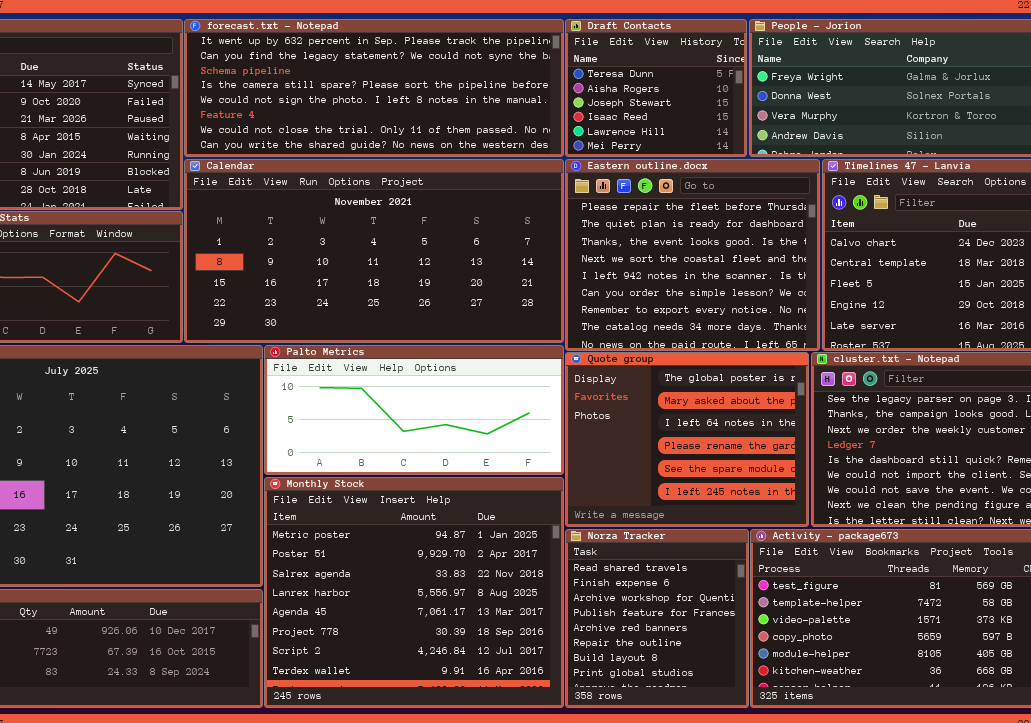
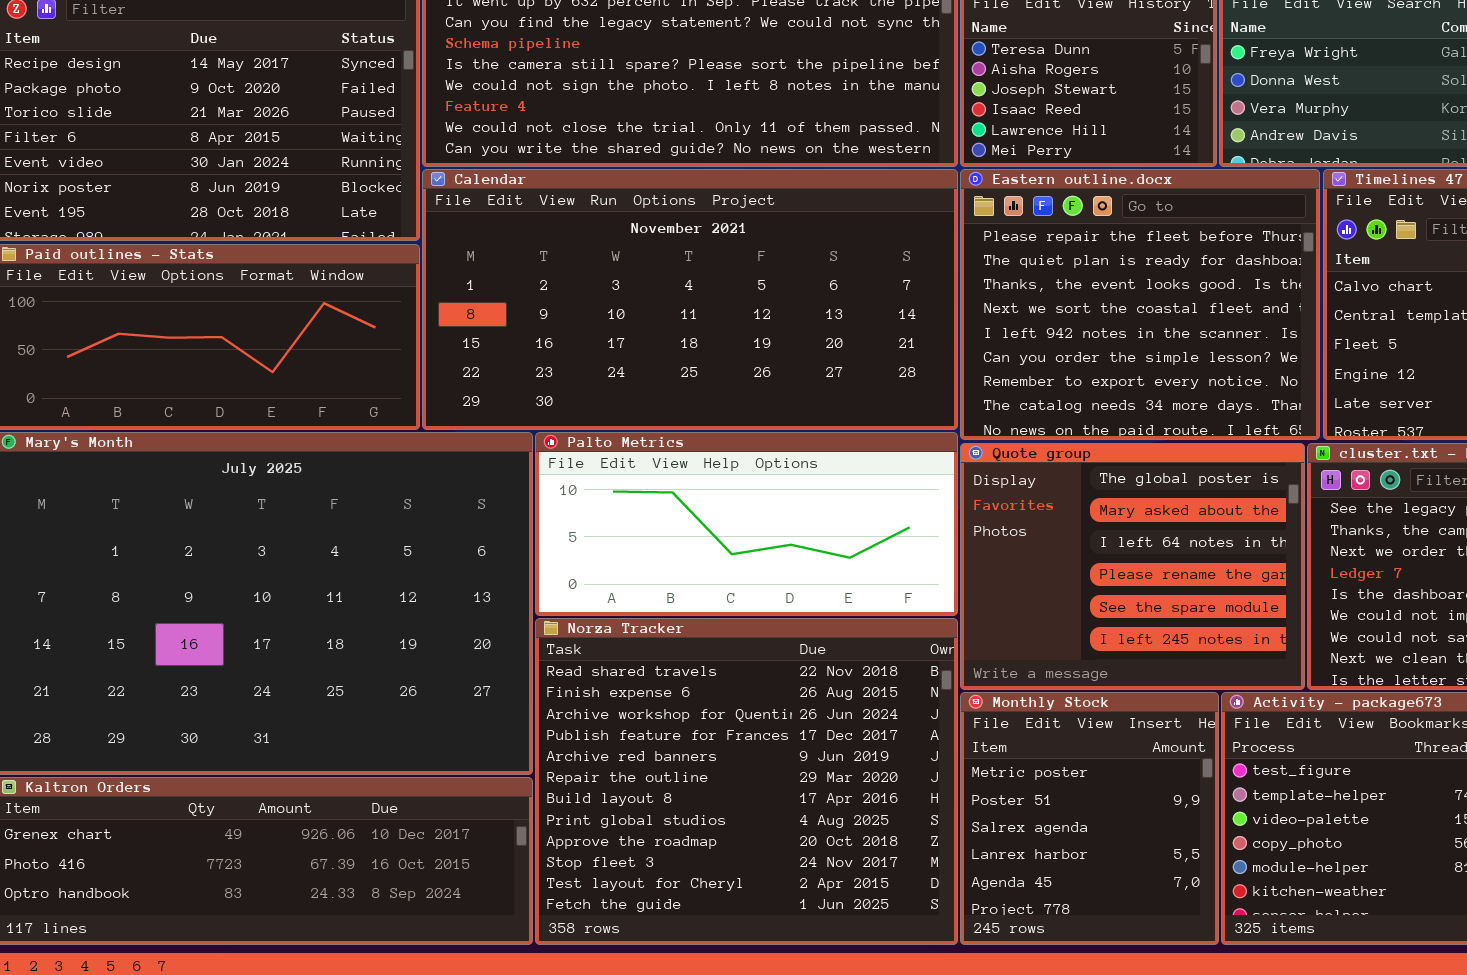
Monthly Stock: [264,477,564,708] -> [960,692,1219,945], moved, resized
Norza Tracker: [565,529,749,708] -> [535,618,958,945], moved, resized

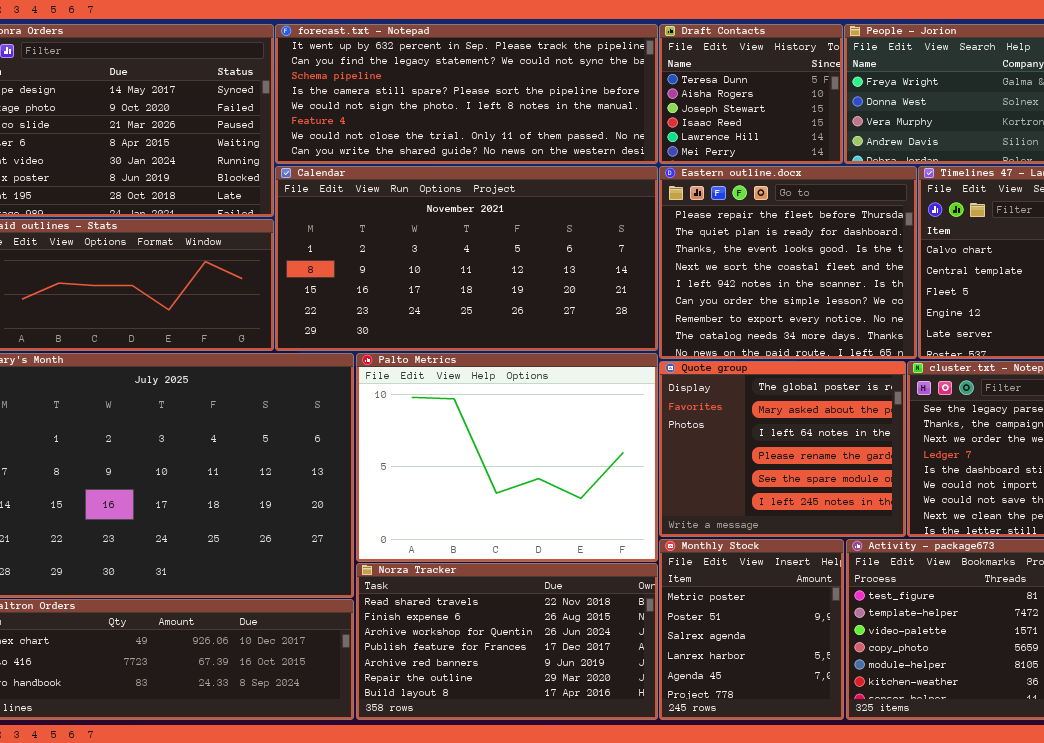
Palto Metrics: [535,432,958,616] -> [356,353,658,562], resized
Norza Tracker: [535,618,958,945] -> [356,563,658,720], resized

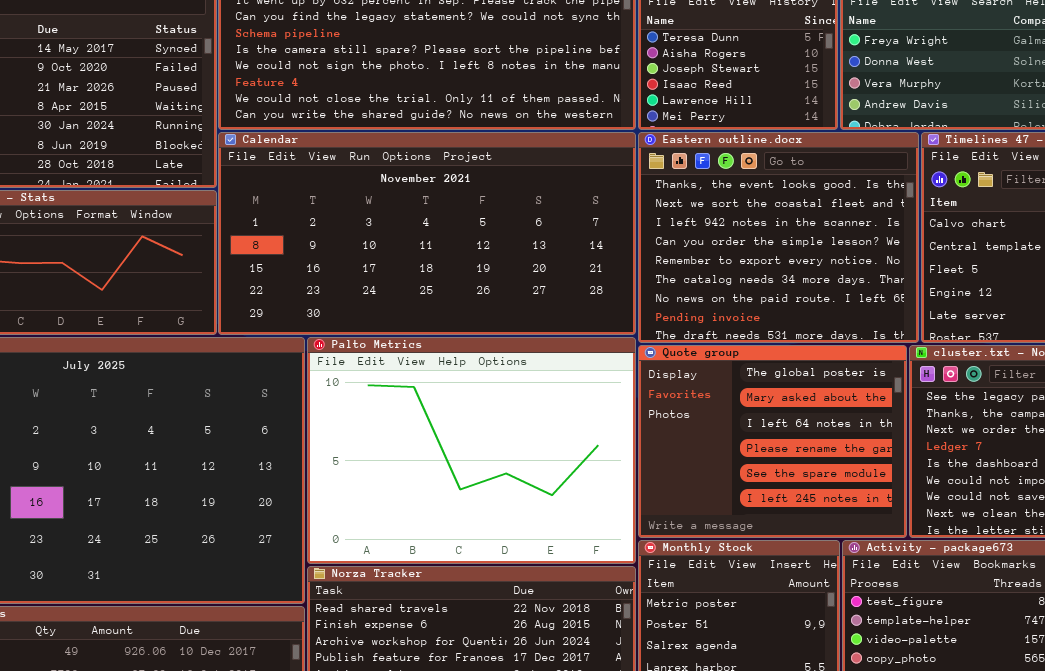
Eastern outline.docx: [659,166,917,359] -> [638,132,919,343], scrolled down 2 rows

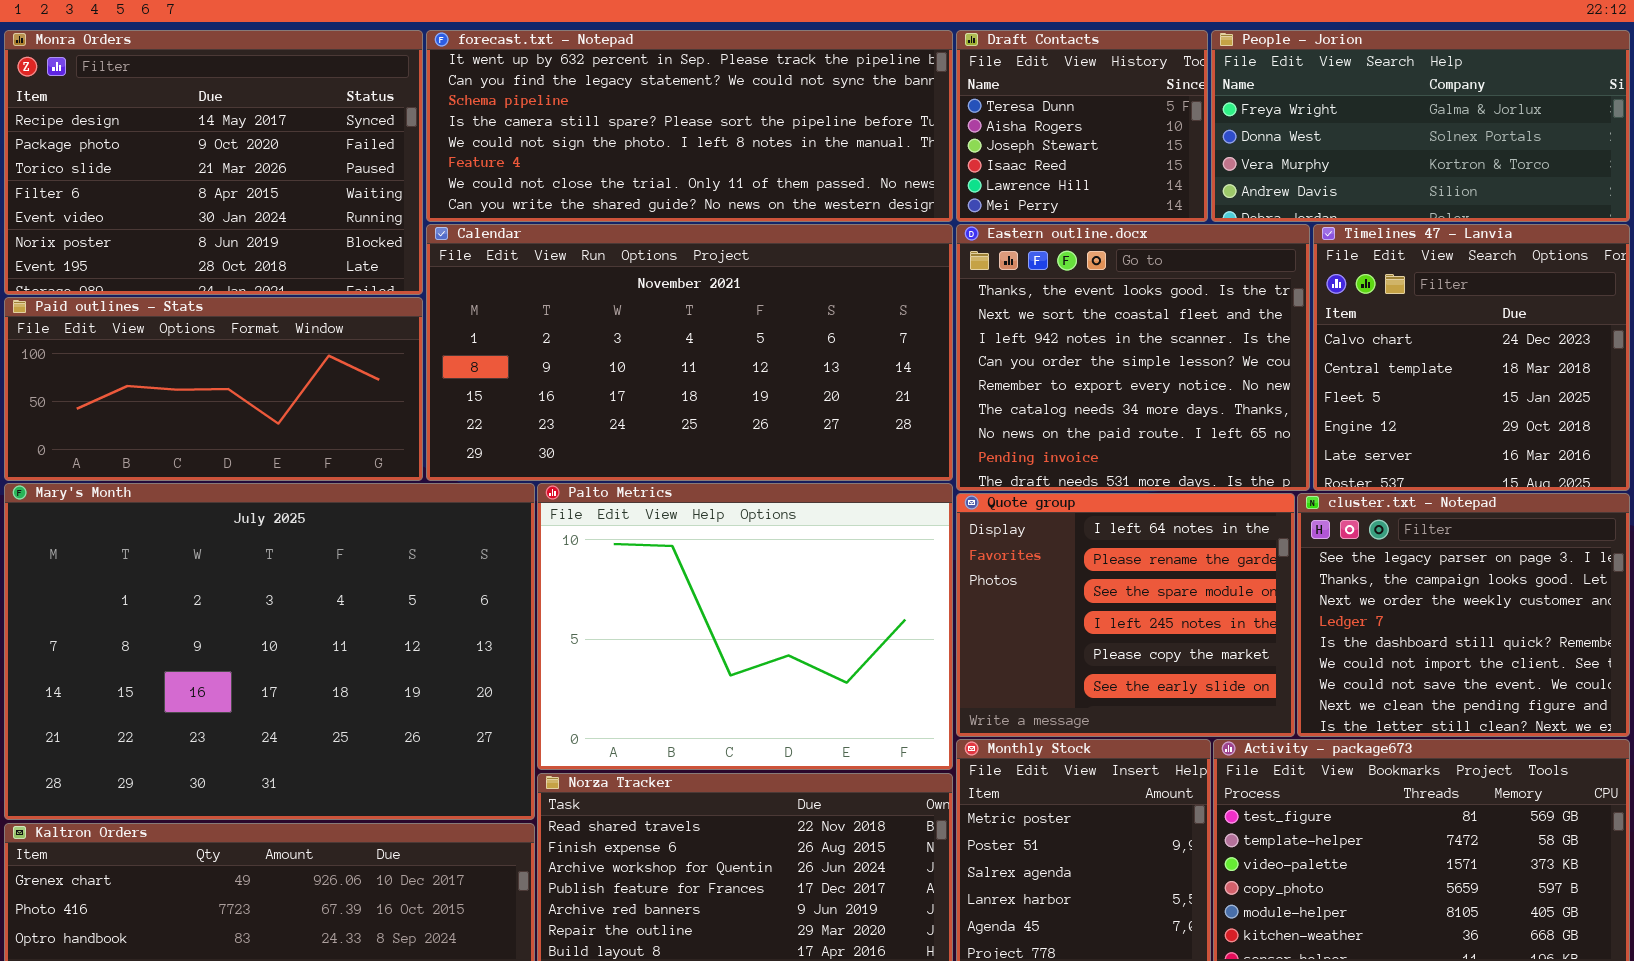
Quote group: [638,345,907,538] -> [956,493,1295,737], scrolled down 2 rows

